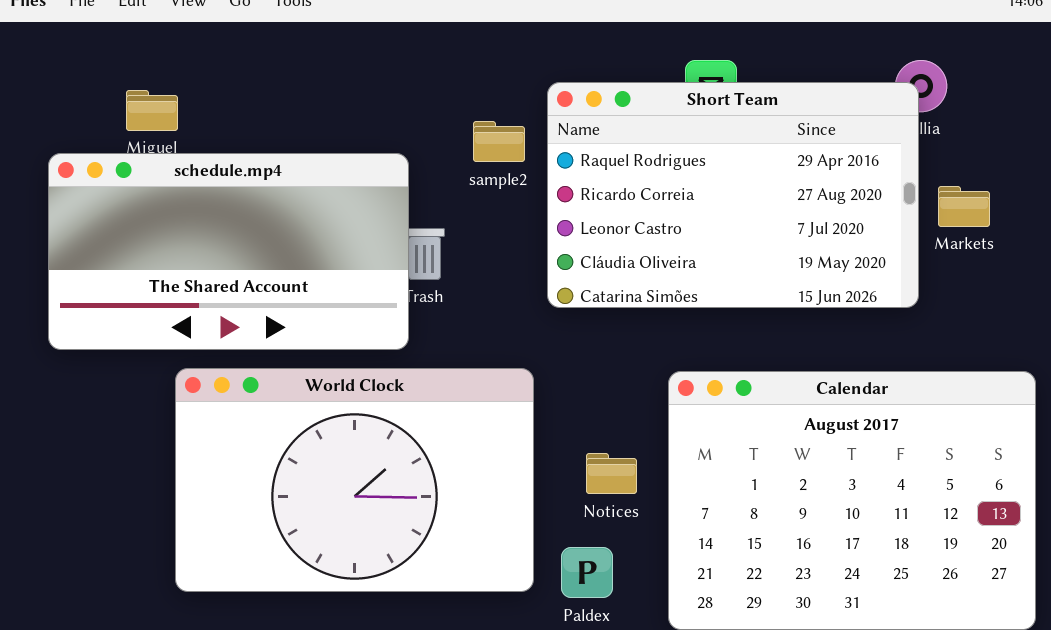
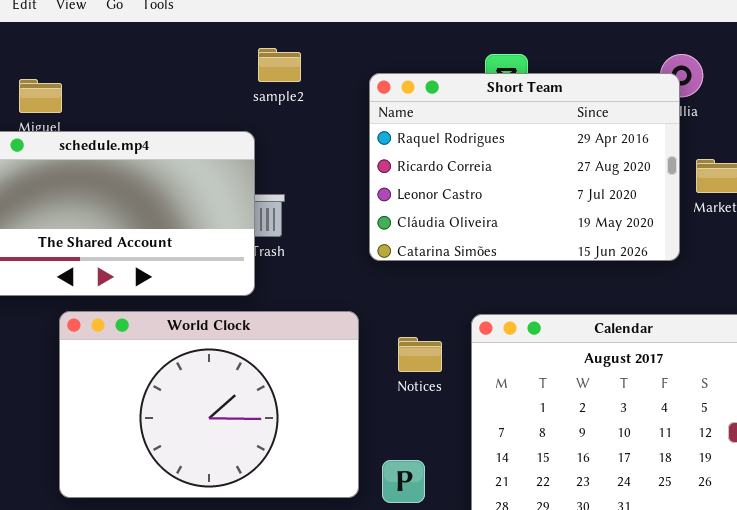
sample2: [473,121,525,162] -> [258,48,301,82], moved
Notices: [586,453,637,494] -> [398,337,442,372], moved

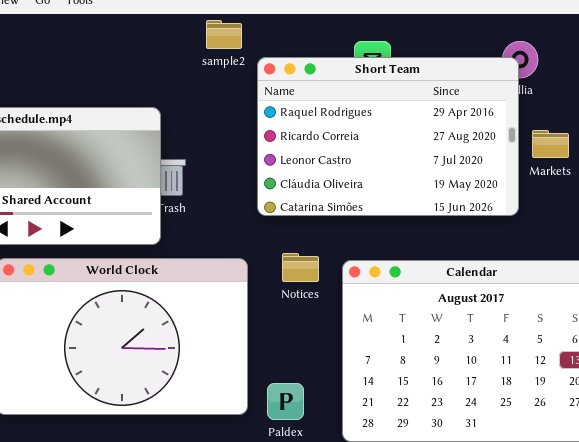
sample2: [258,48,301,82] -> [206,20,242,49], moved
Notices: [398,337,442,372] -> [282,253,319,282], moved

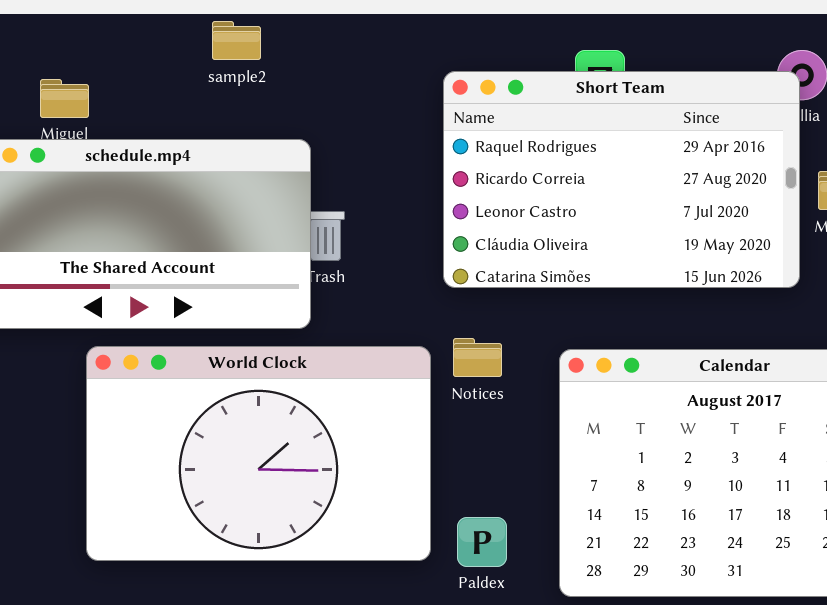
sample2: [206,20,242,49] -> [212,21,261,60], moved
Notices: [282,253,319,282] -> [453,338,502,377], moved

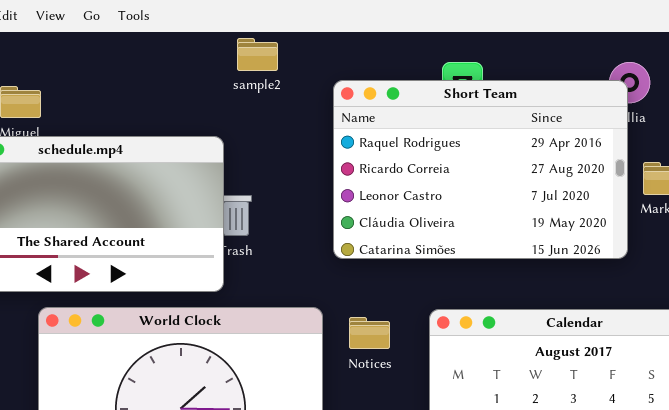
sample2: [212,21,261,60] -> [237,38,278,71], moved
Notices: [453,338,502,377] -> [349,317,390,349], moved

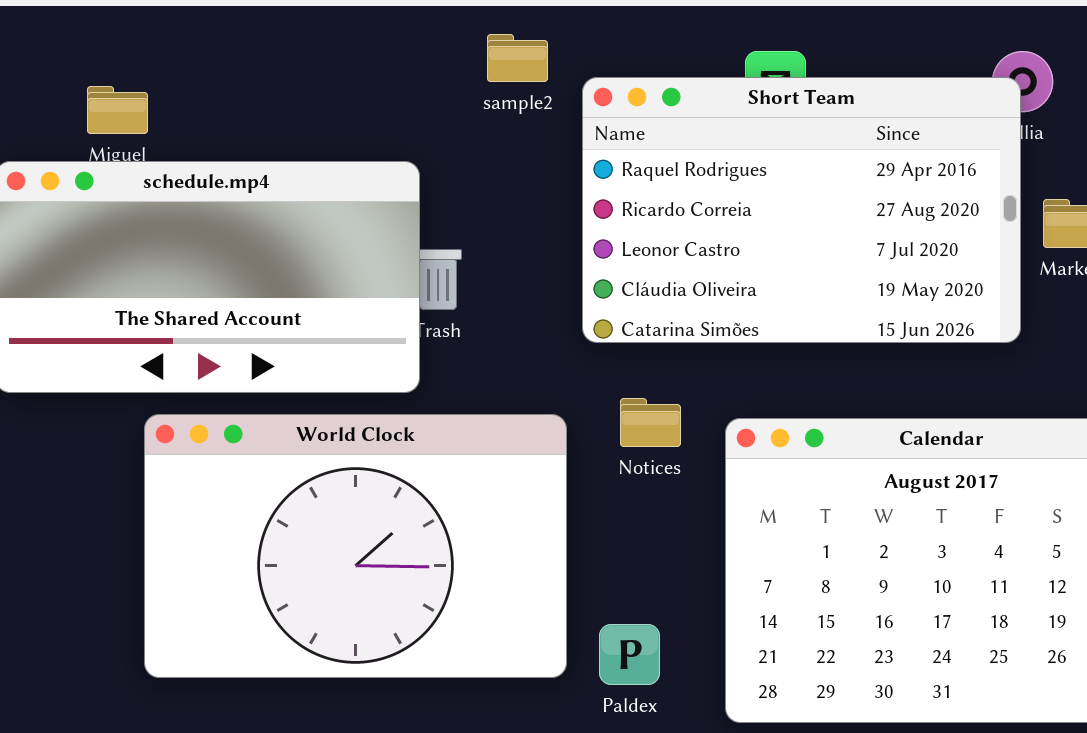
sample2: [237,38,278,71] -> [487,34,548,82], moved
Notices: [349,317,390,349] -> [620,398,681,447], moved

